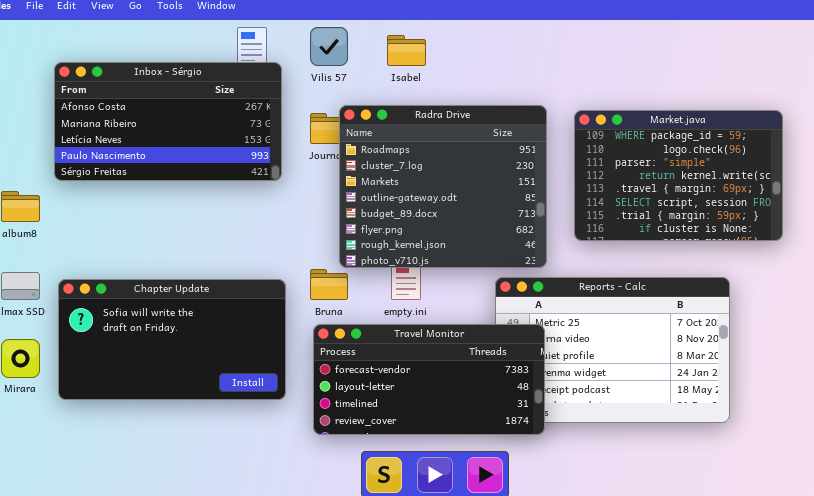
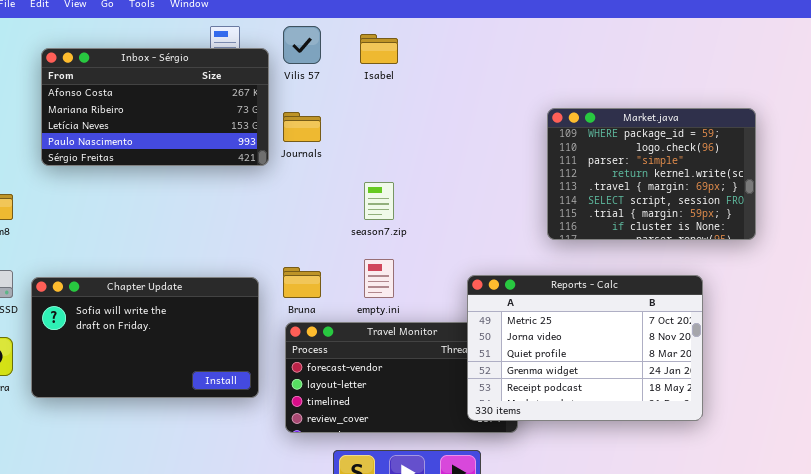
Inbox - Sérgio: [54,62,282,181] -> [41,48,269,166], moved
Radra Drive: [339,105,547,268] -> none, closed
Reports - Calc: [495,277,730,423] -> [467,275,703,421], raised

